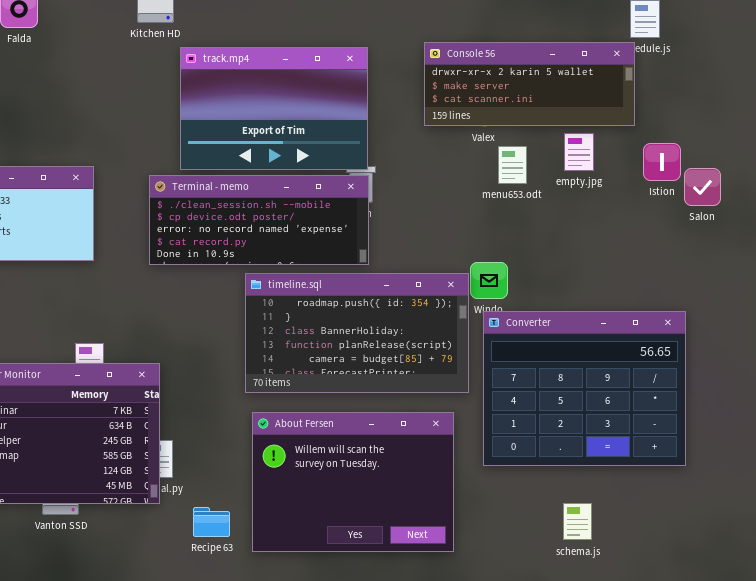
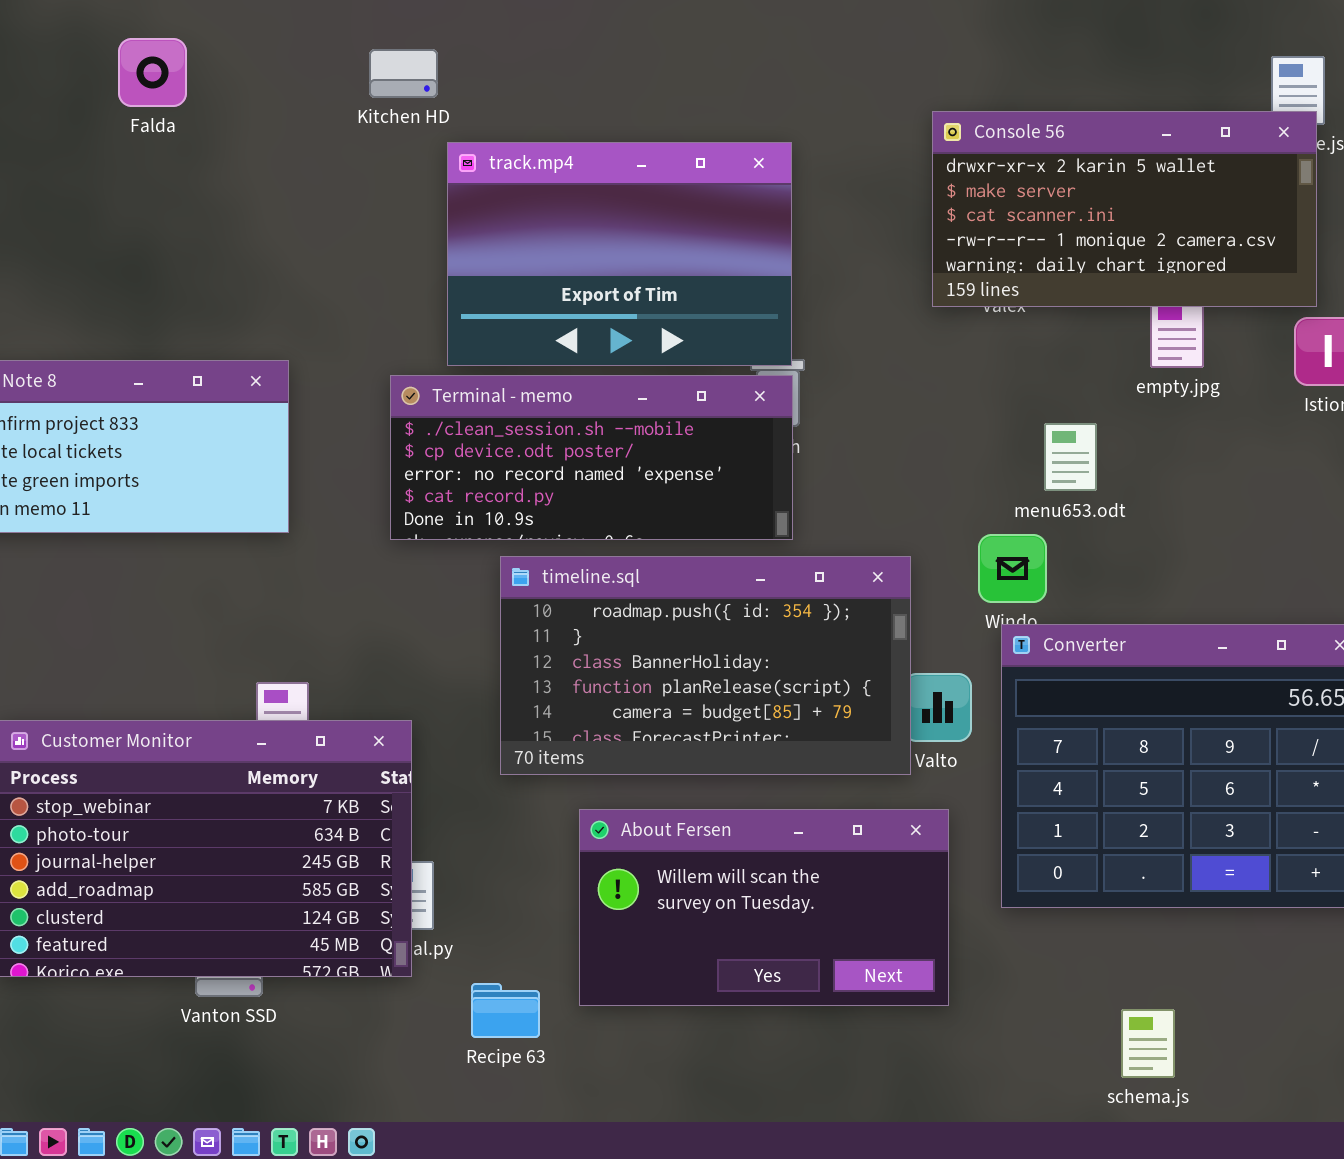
Console 56: [424,42,635,126] -> [932,111,1317,307], moved, resized
menu653.odt: [498,146,527,184] -> [1044,423,1097,491], moved
timeline.sql: [245,273,469,393] -> [500,556,911,775], moved
About Fersen: [252,412,454,552] -> [579,809,949,1006], resized
schema.js: [563,503,592,540] -> [1121,1009,1175,1078], moved

